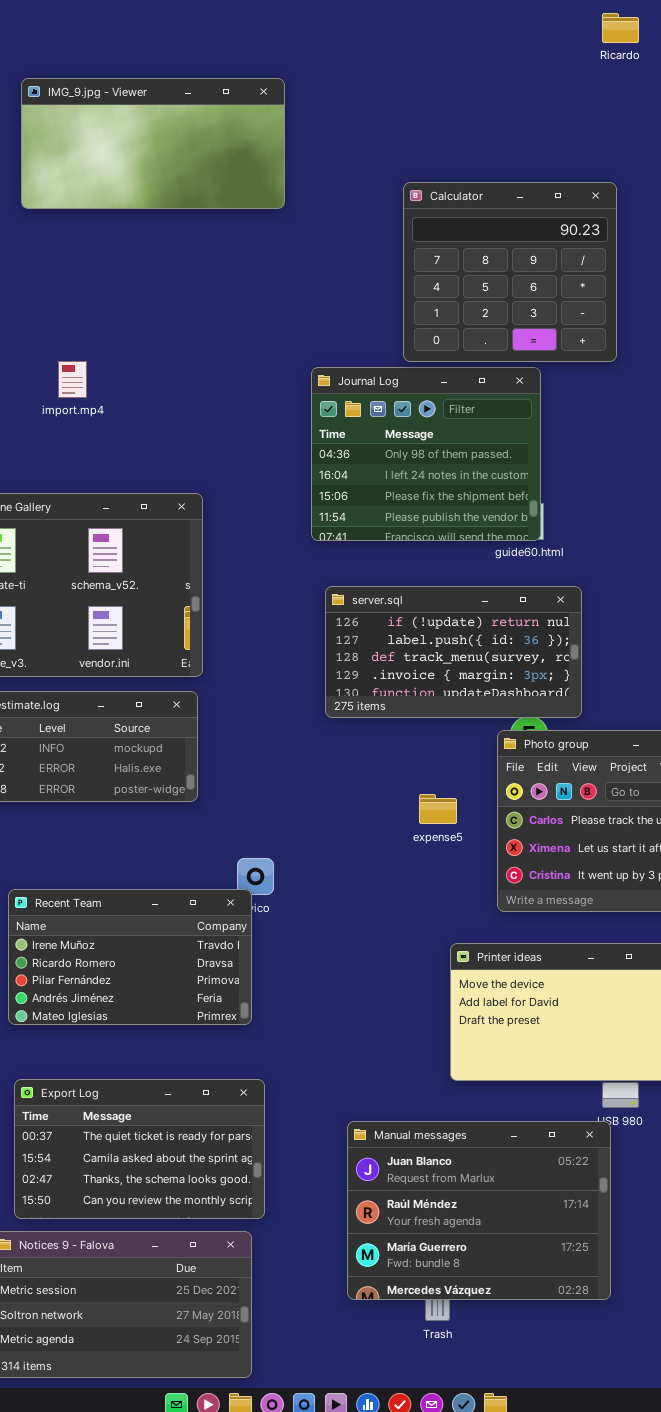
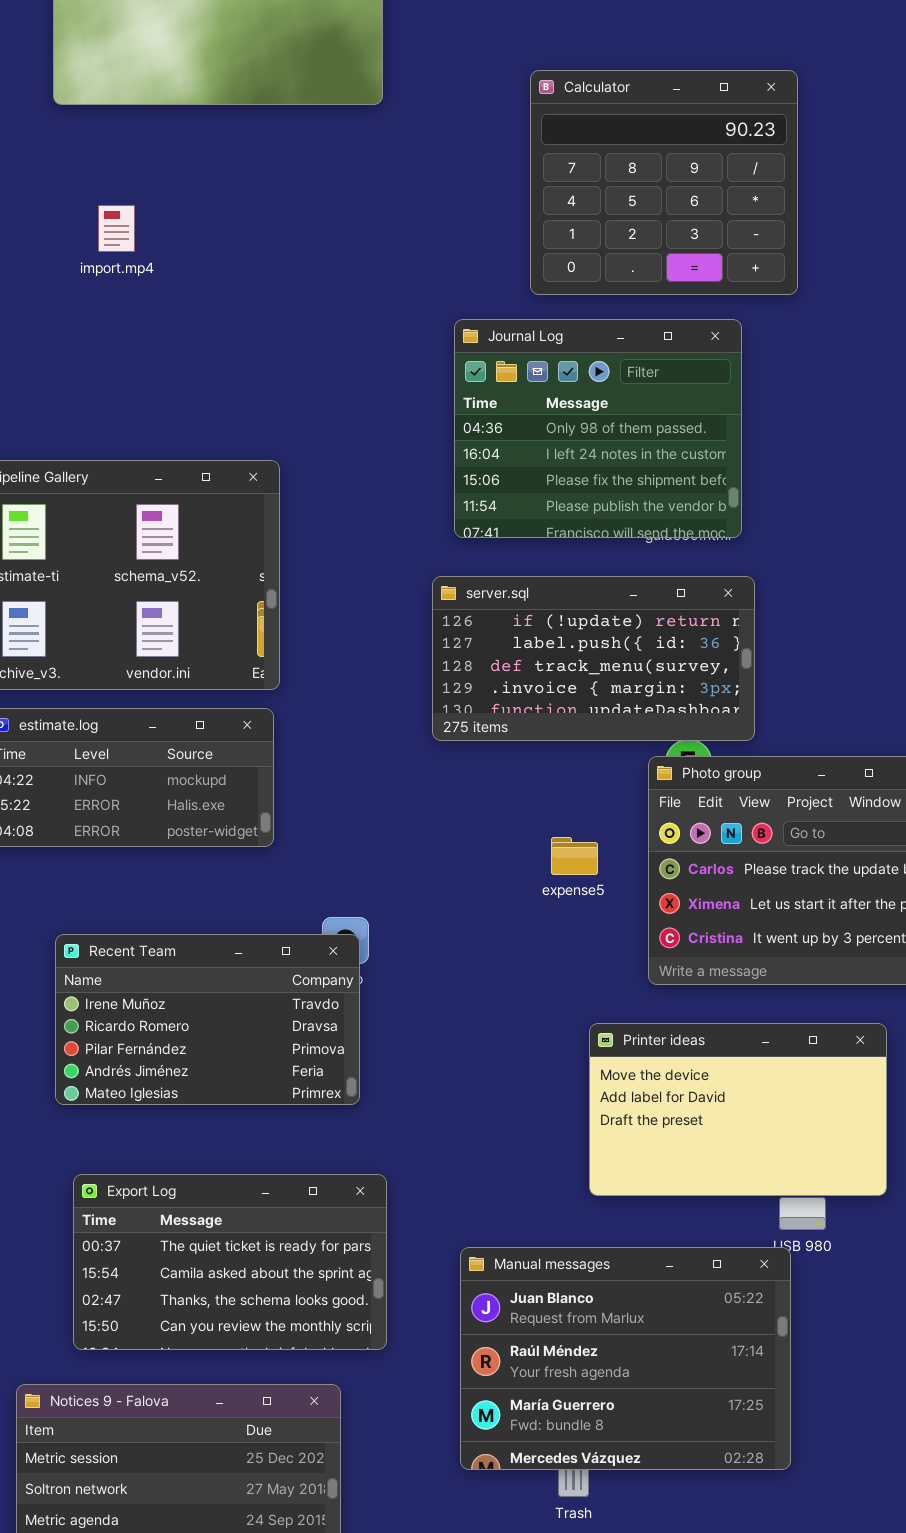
import.mp4: [58,361,87,398] -> [98,205,135,252], moved
Journal Log: [311,367,541,541] -> [454,319,742,538], moved
Recent Team: [8,889,252,1025] -> [55,934,360,1105], moved
Export Log: [14,1079,265,1219] -> [73,1174,387,1350], moved

